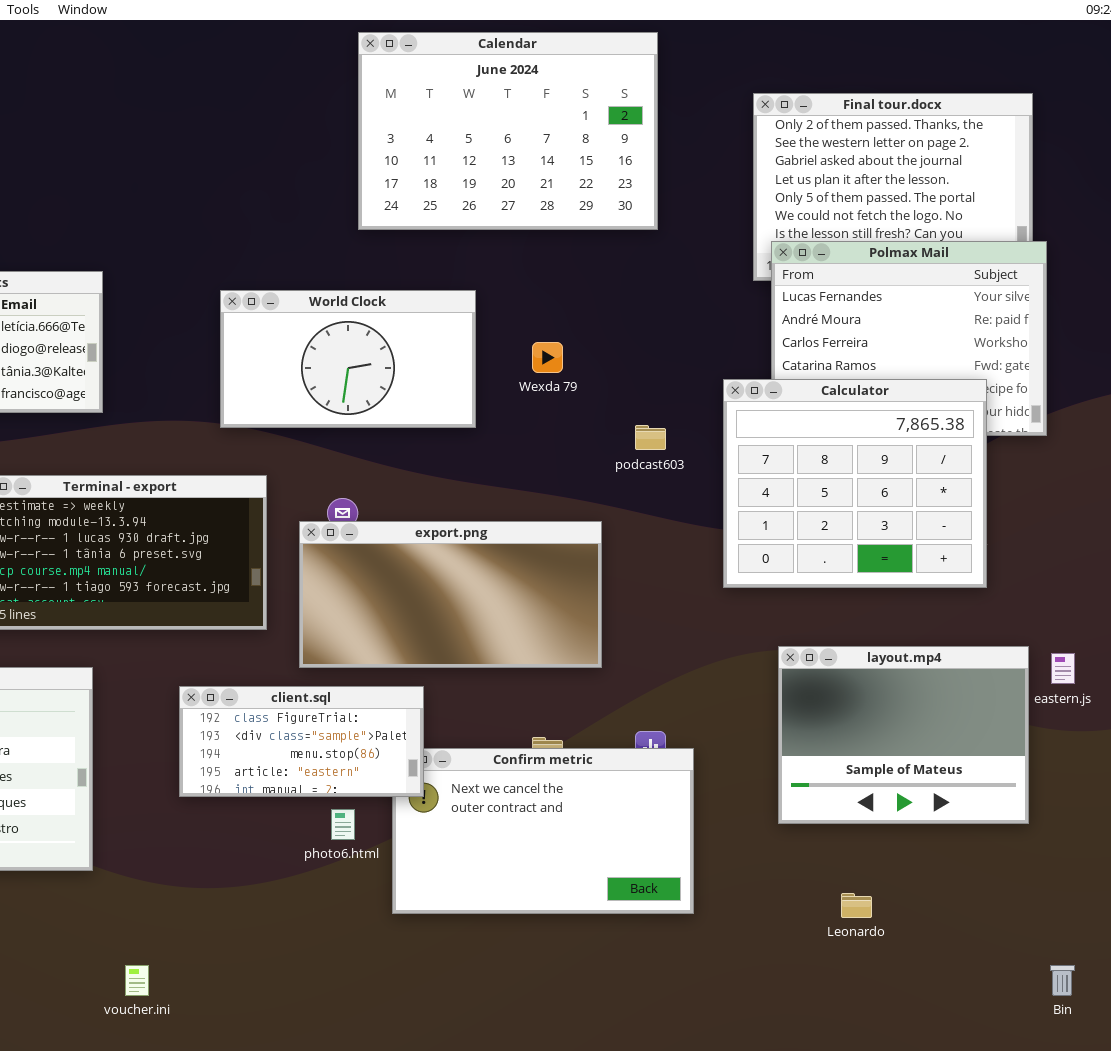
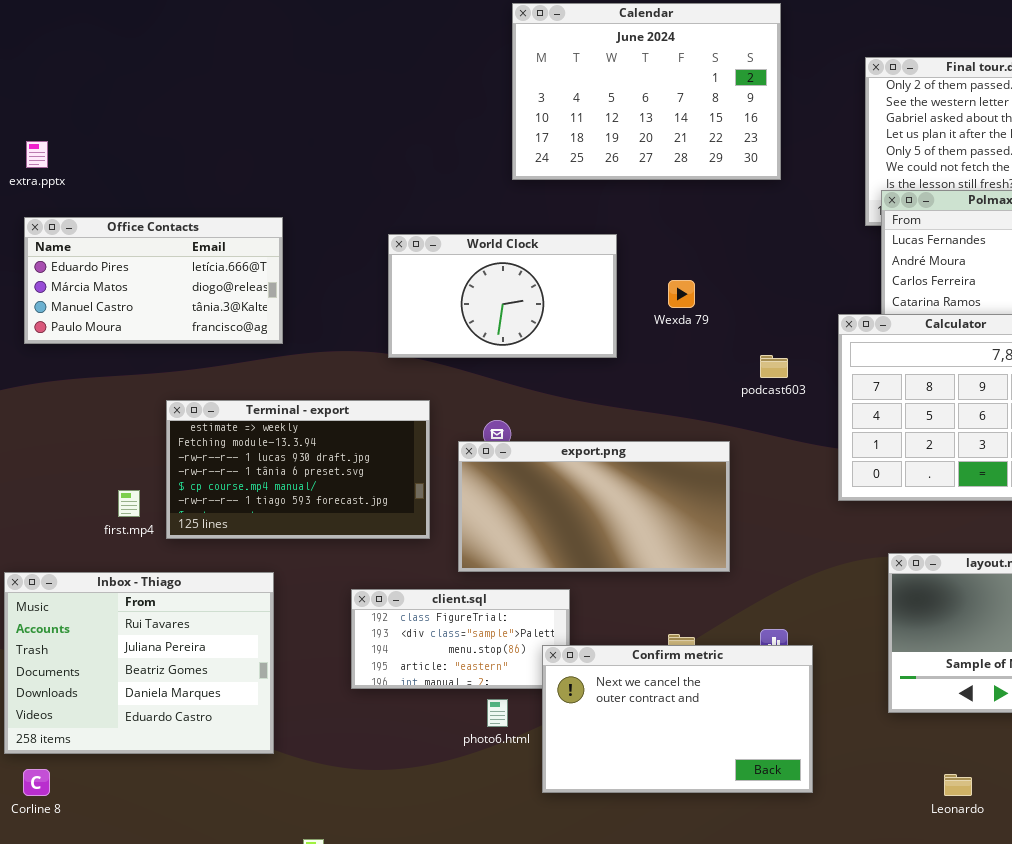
Confirm metric: [392,748,694,914] -> [542,645,813,793], raised

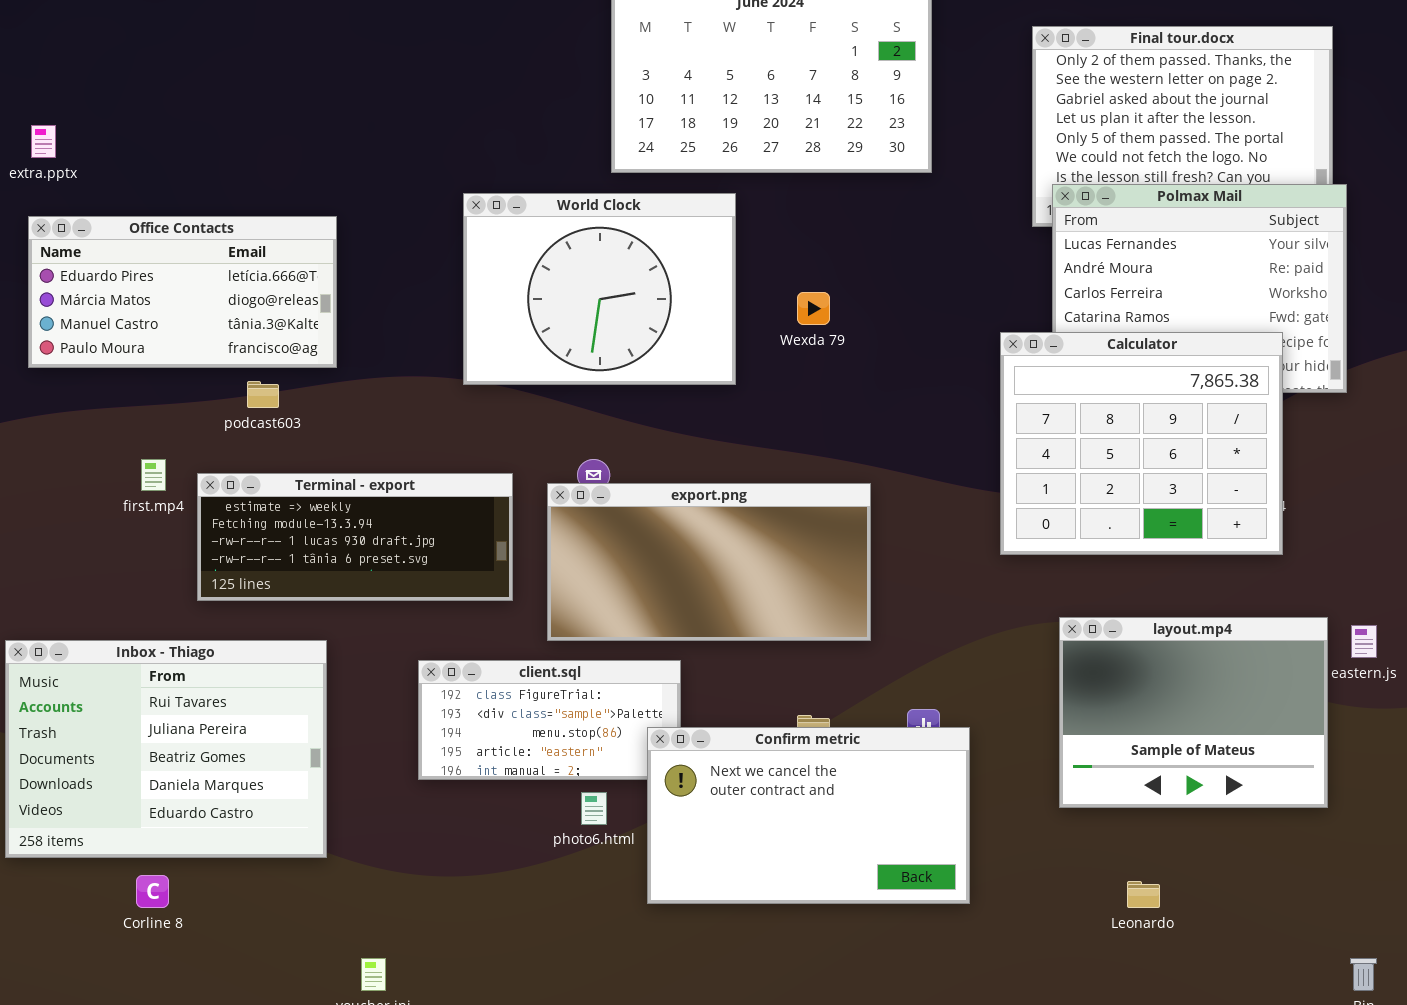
World Clock: [388,234,617,358] -> [463,193,736,385], resized
podcast603: [760,355,788,378] -> [247,381,279,408], moved
Terminal - export: [166,400,430,539] -> [197,473,513,601], resized
first.mp4: [118,490,140,517] -> [141,459,166,491], moved
Corline 8: [23,769,50,796] -> [136,875,169,908], moved

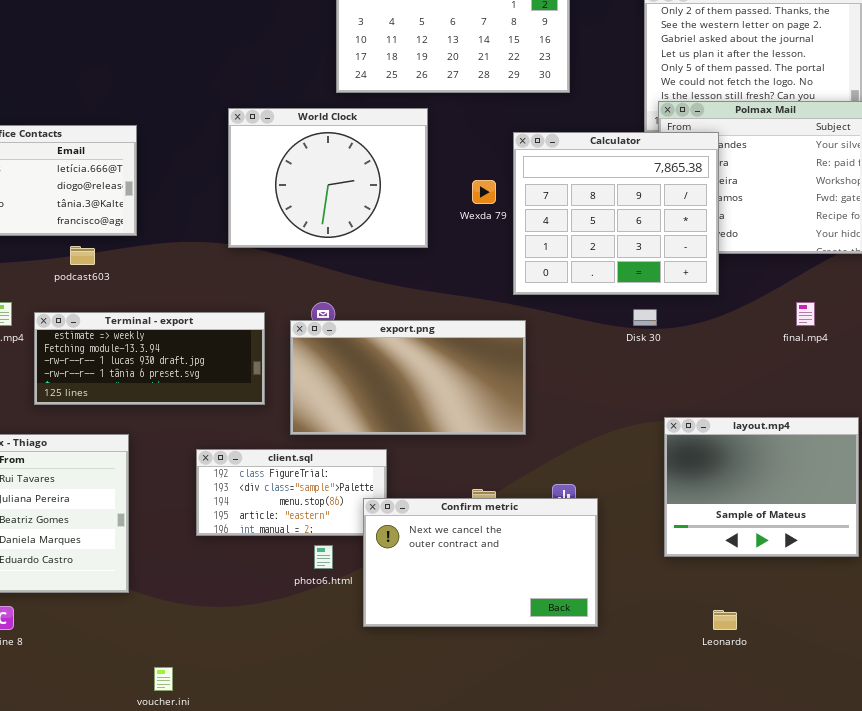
Calculator: [1000,332,1283,555] -> [513,132,719,295], moved

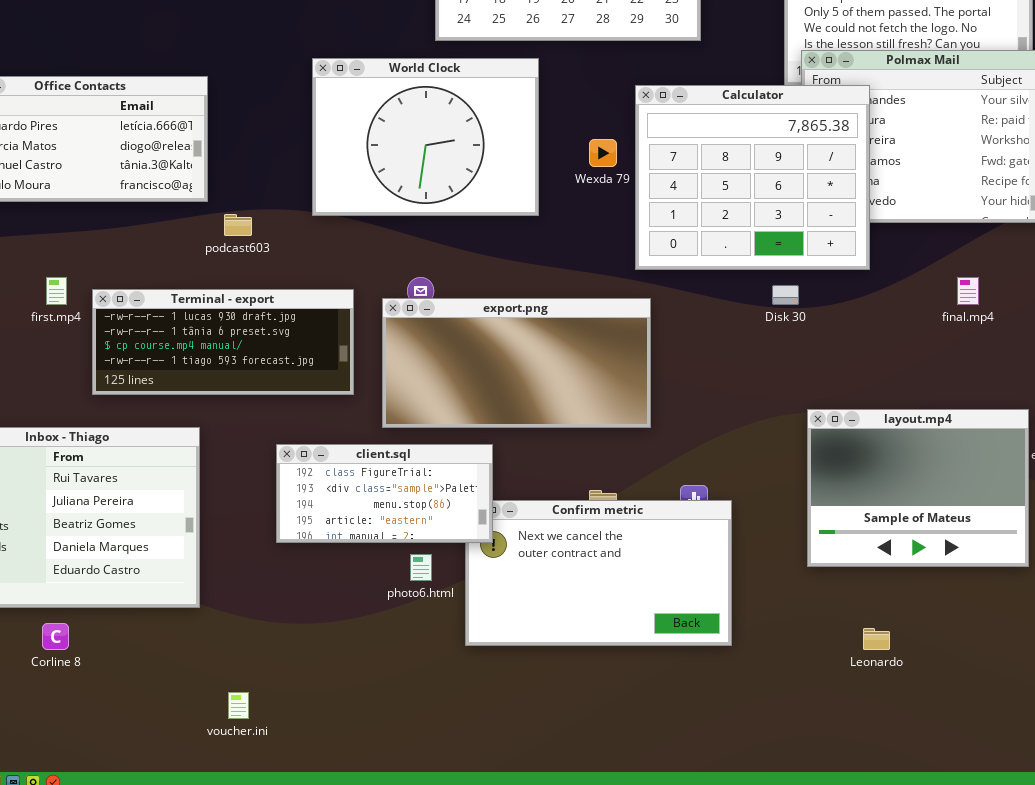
podcast603: [70,246,95,265] -> [224,214,252,236], moved
Terminal - export: [34,312,265,405] -> [92,289,354,395], scrolled down 2 rows
client.sql: [196,449,387,536] -> [276,444,493,543], raised

